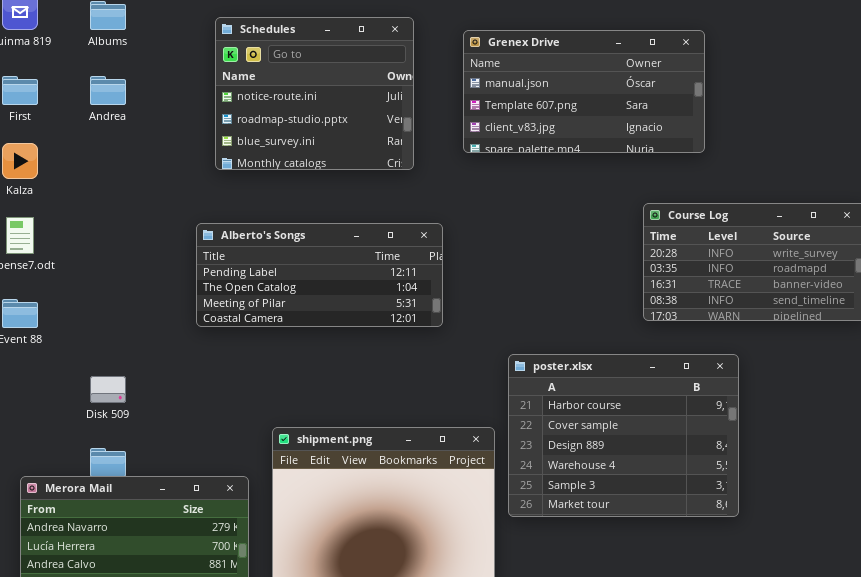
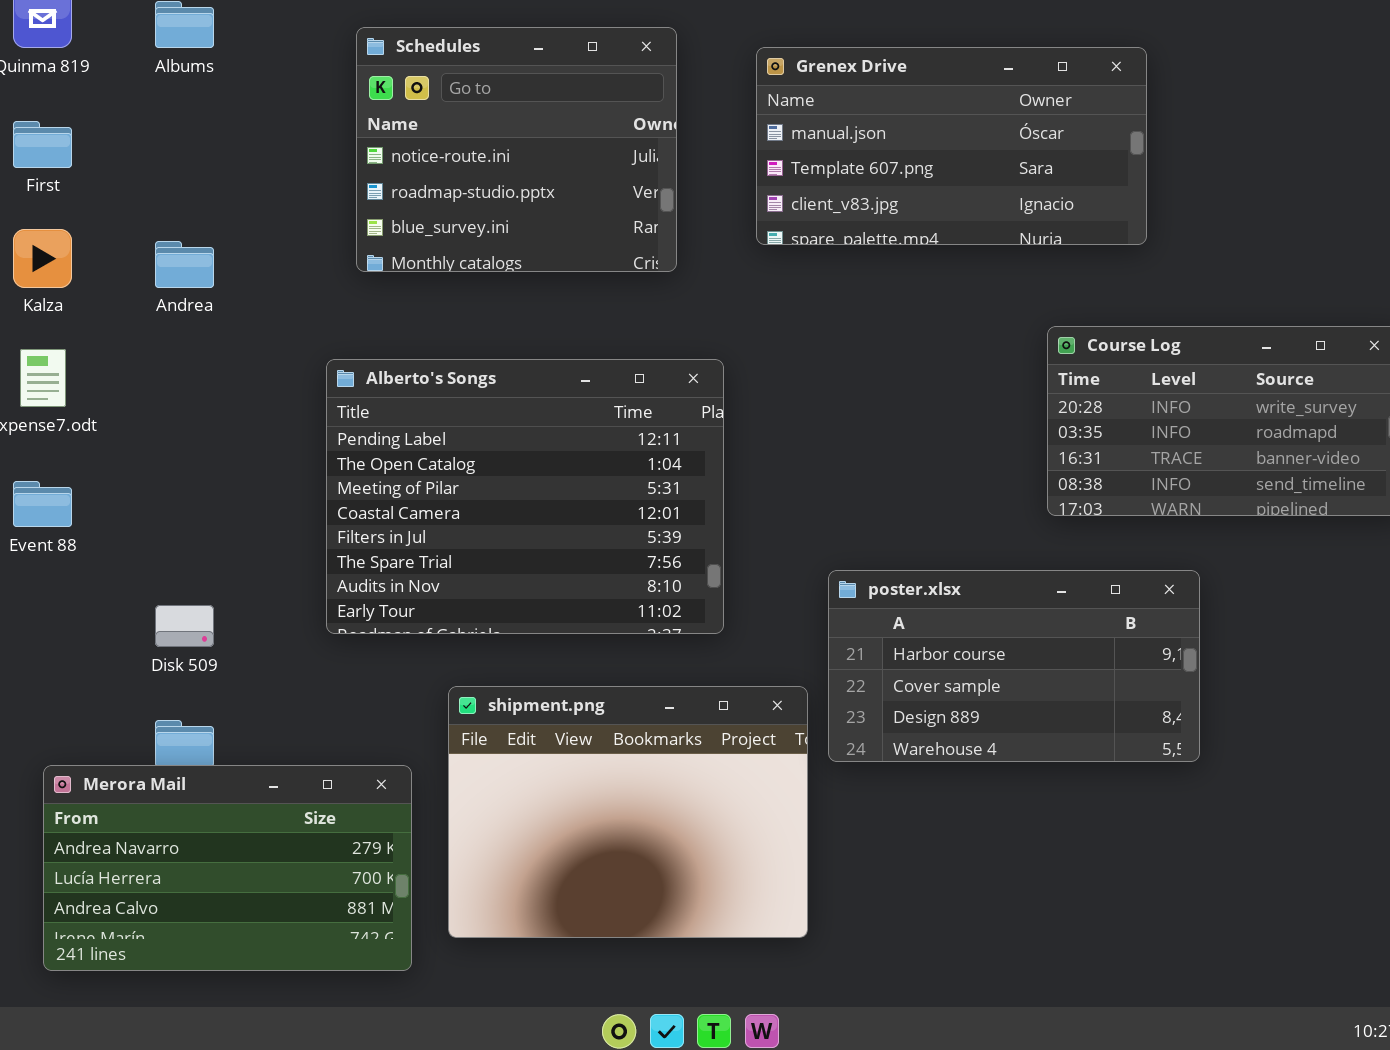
Andrea: [90,76,126,105] -> [155,241,214,288], moved
Alberto's Songs: [196,223,443,327] -> [326,359,724,634], resized
poster.xlsx: [508,354,739,517] -> [828,570,1200,762], resized

